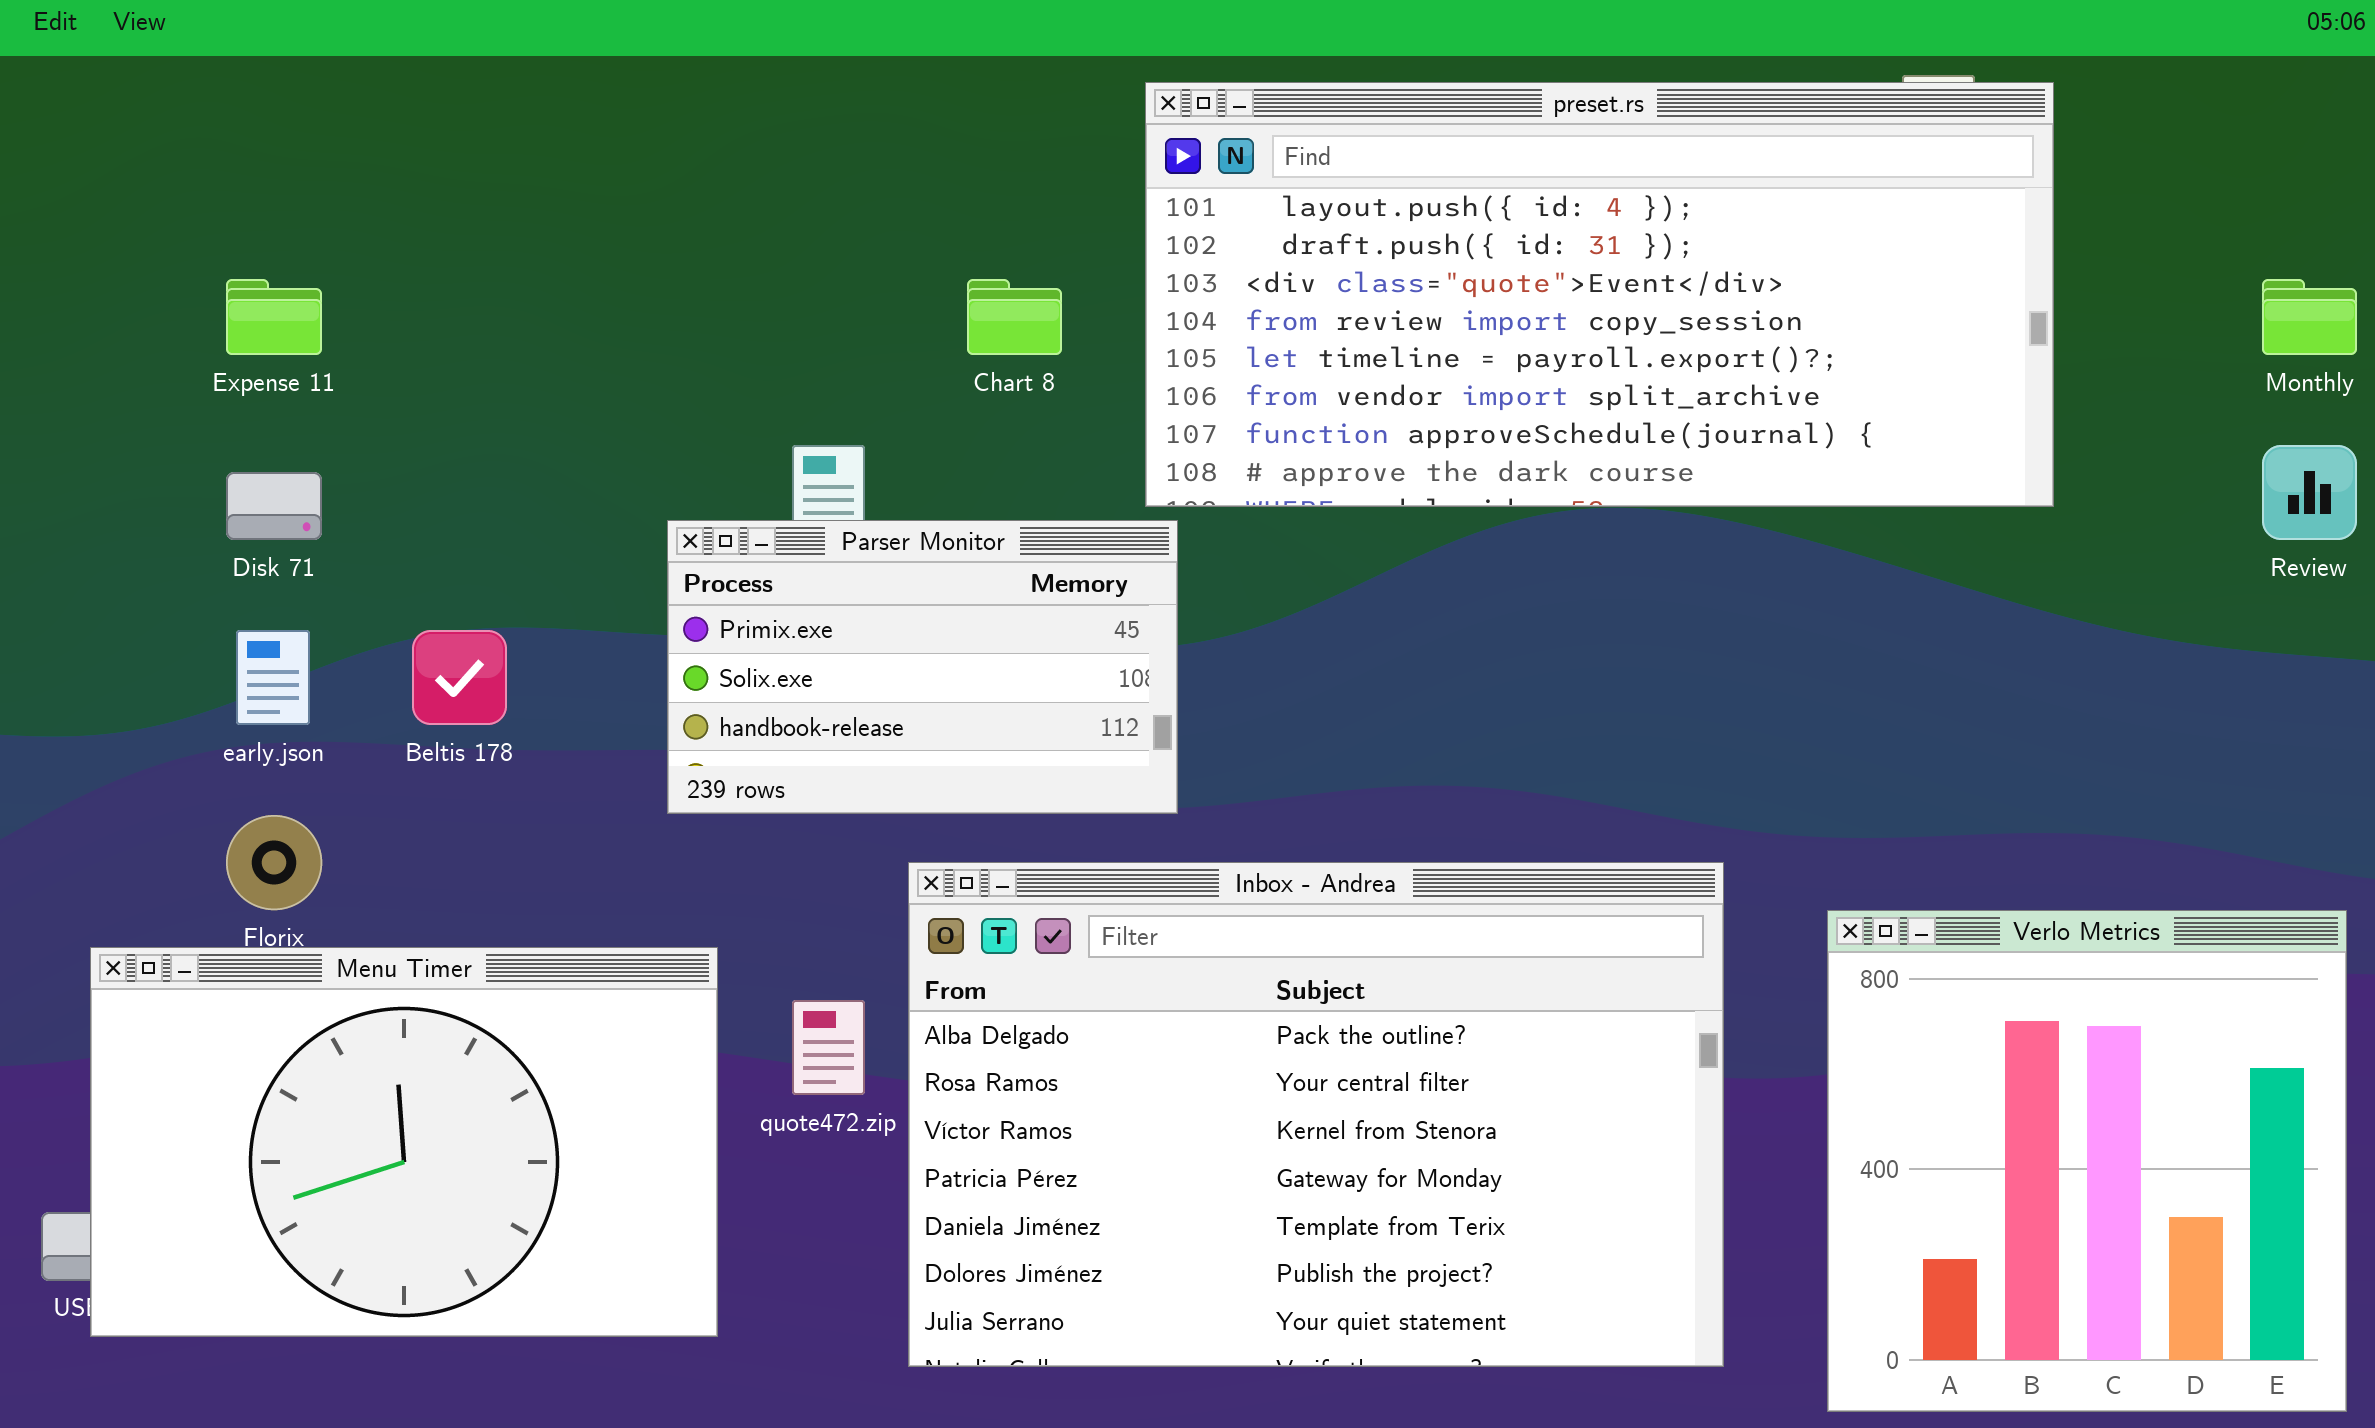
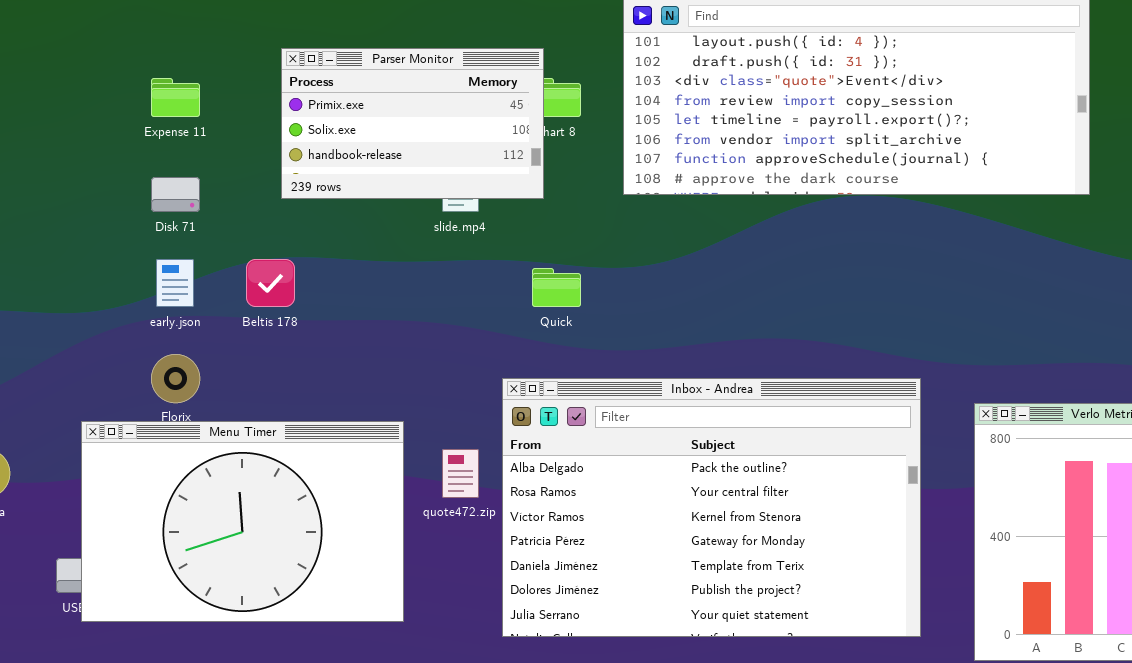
Parser Monitor: [667,520,1178,814] -> [281,48,544,199], moved

